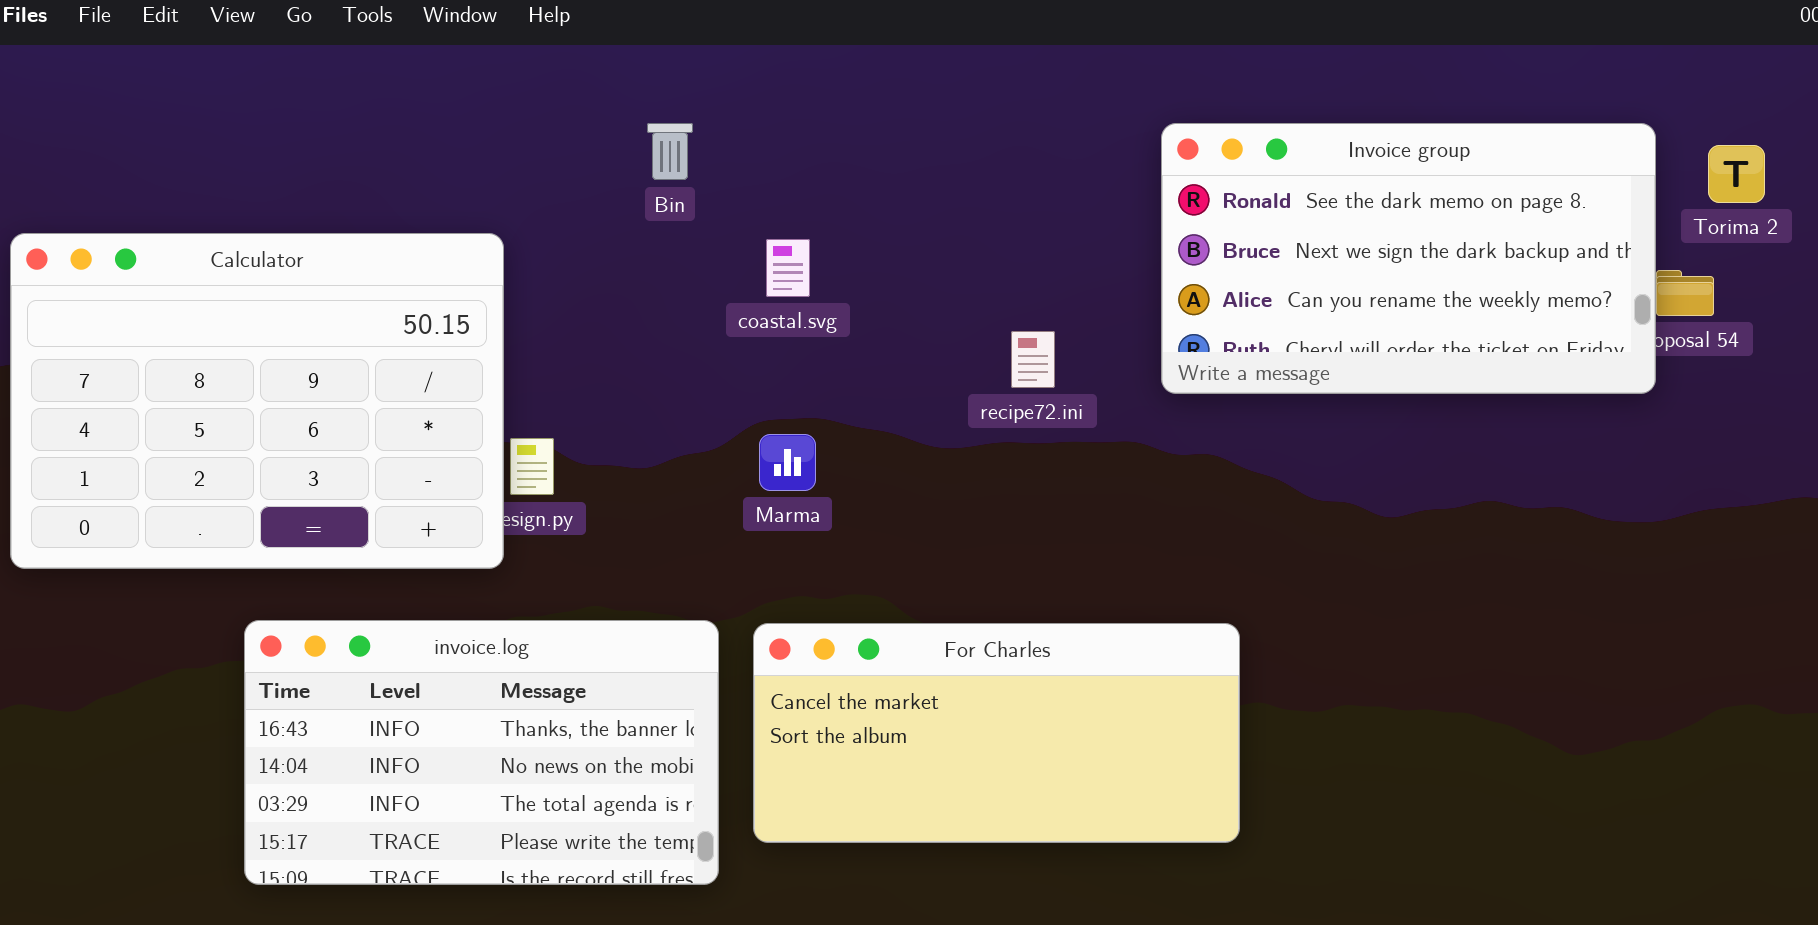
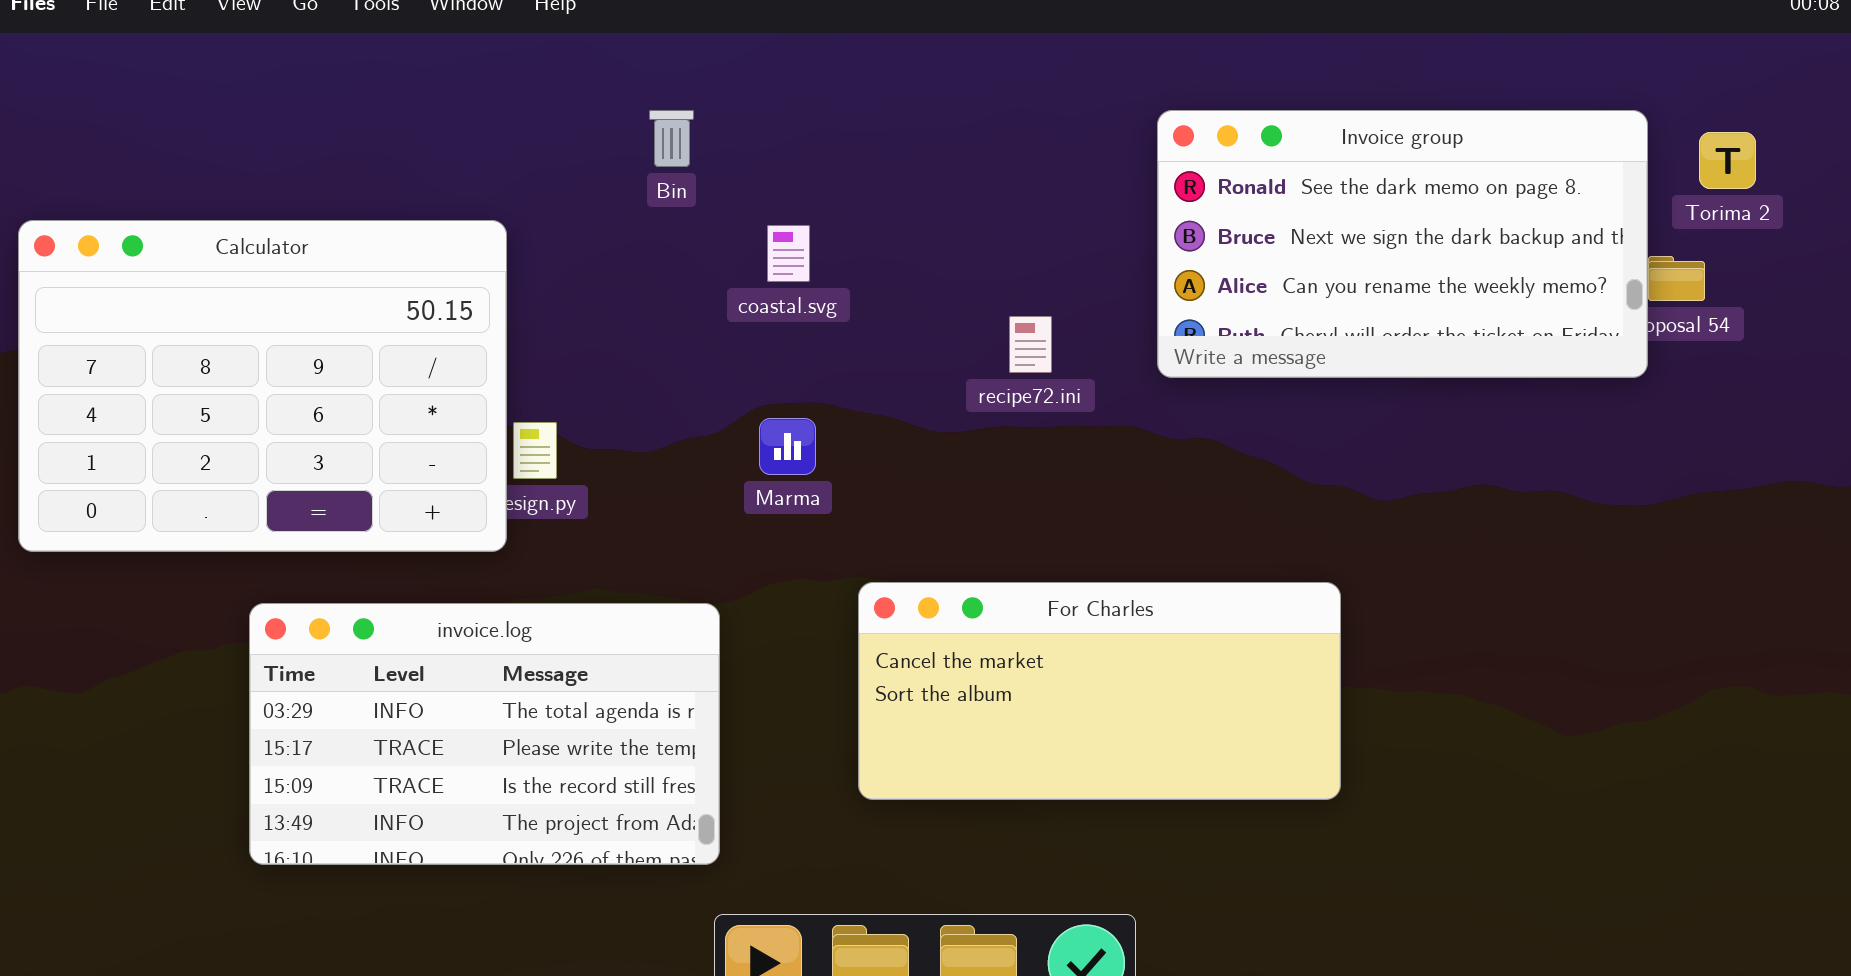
invoice.log: [244,620,719,885] -> [249,603,720,865], scrolled down 2 rows
For Charles: [753,623,1240,843] -> [858,582,1341,800], moved

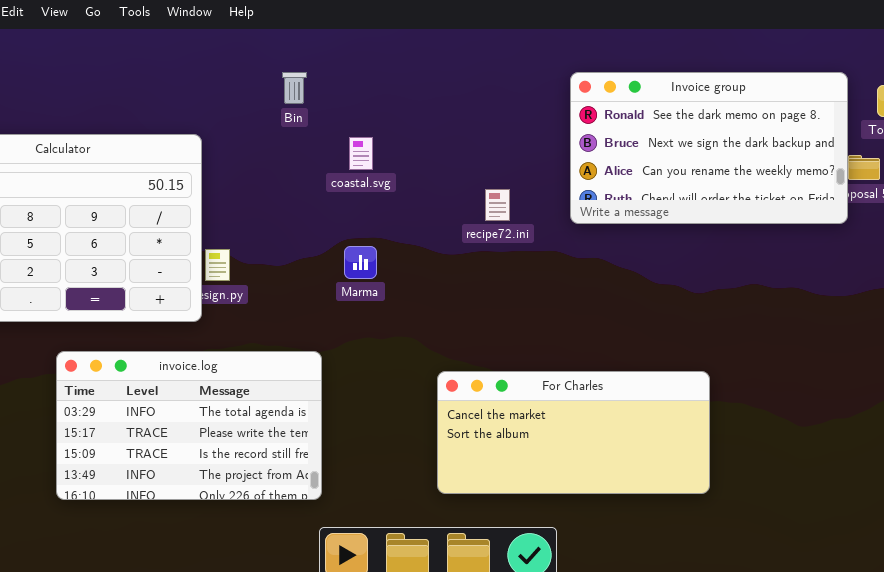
For Charles: [858,582,1341,800] -> [437,371,710,494], moved

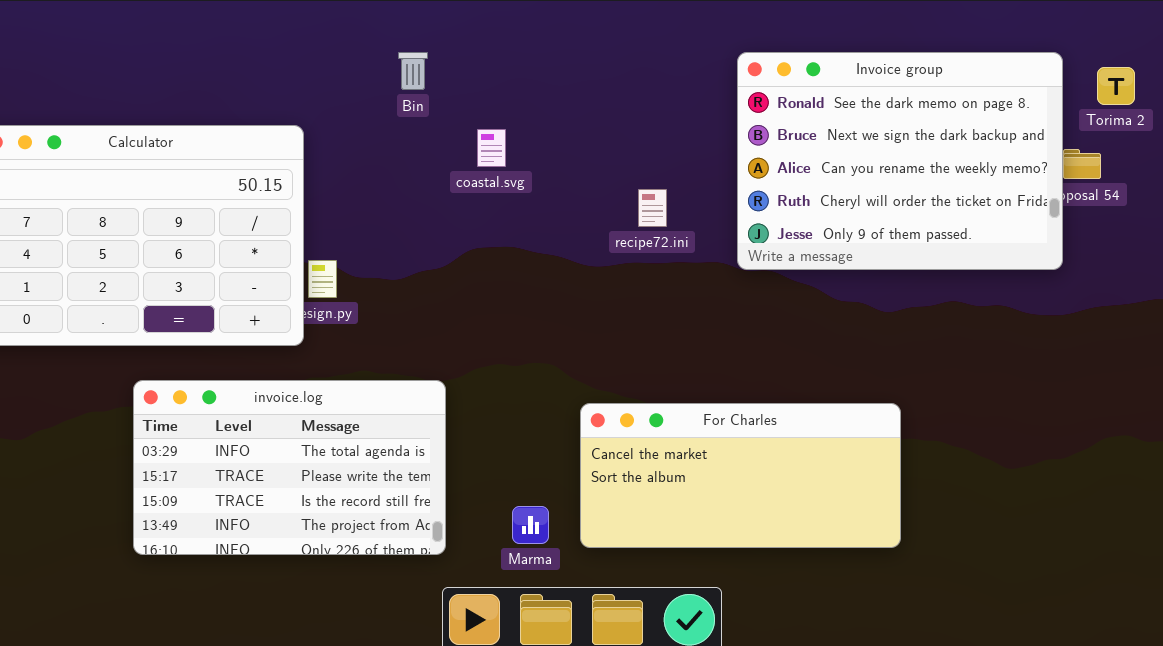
Invoice group: [570,72,848,224] -> [737,52,1063,270], resized
Marma: [344,246,377,279] -> [512,506,549,544], moved

